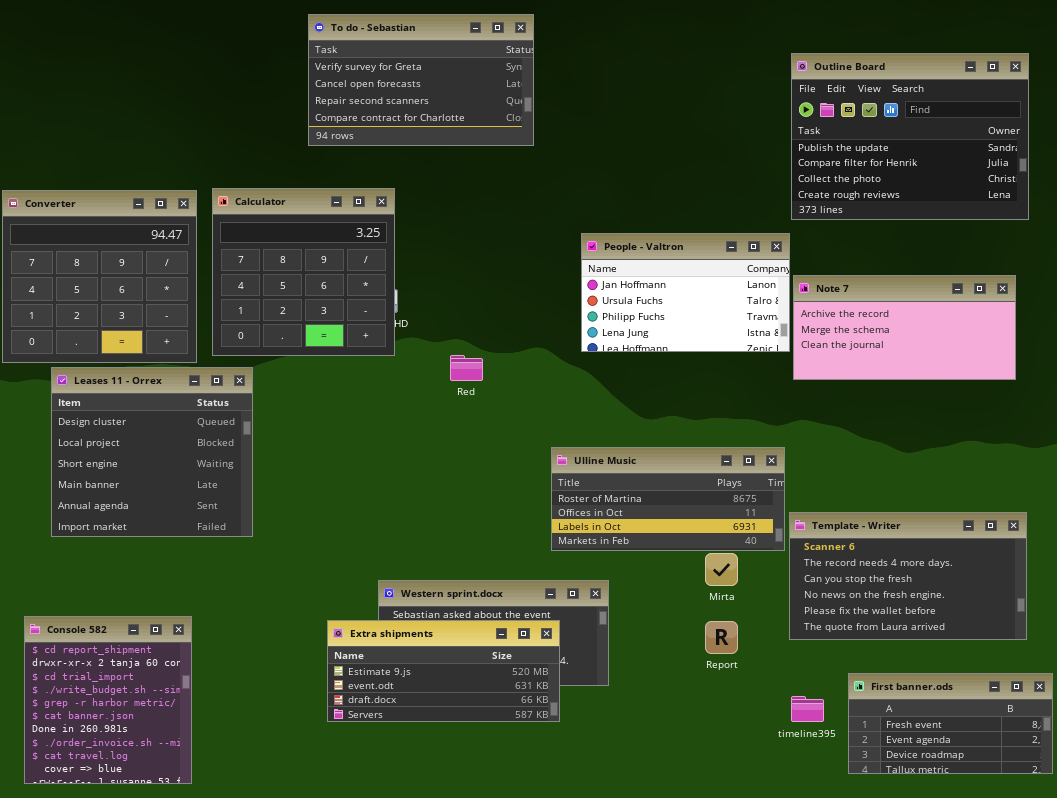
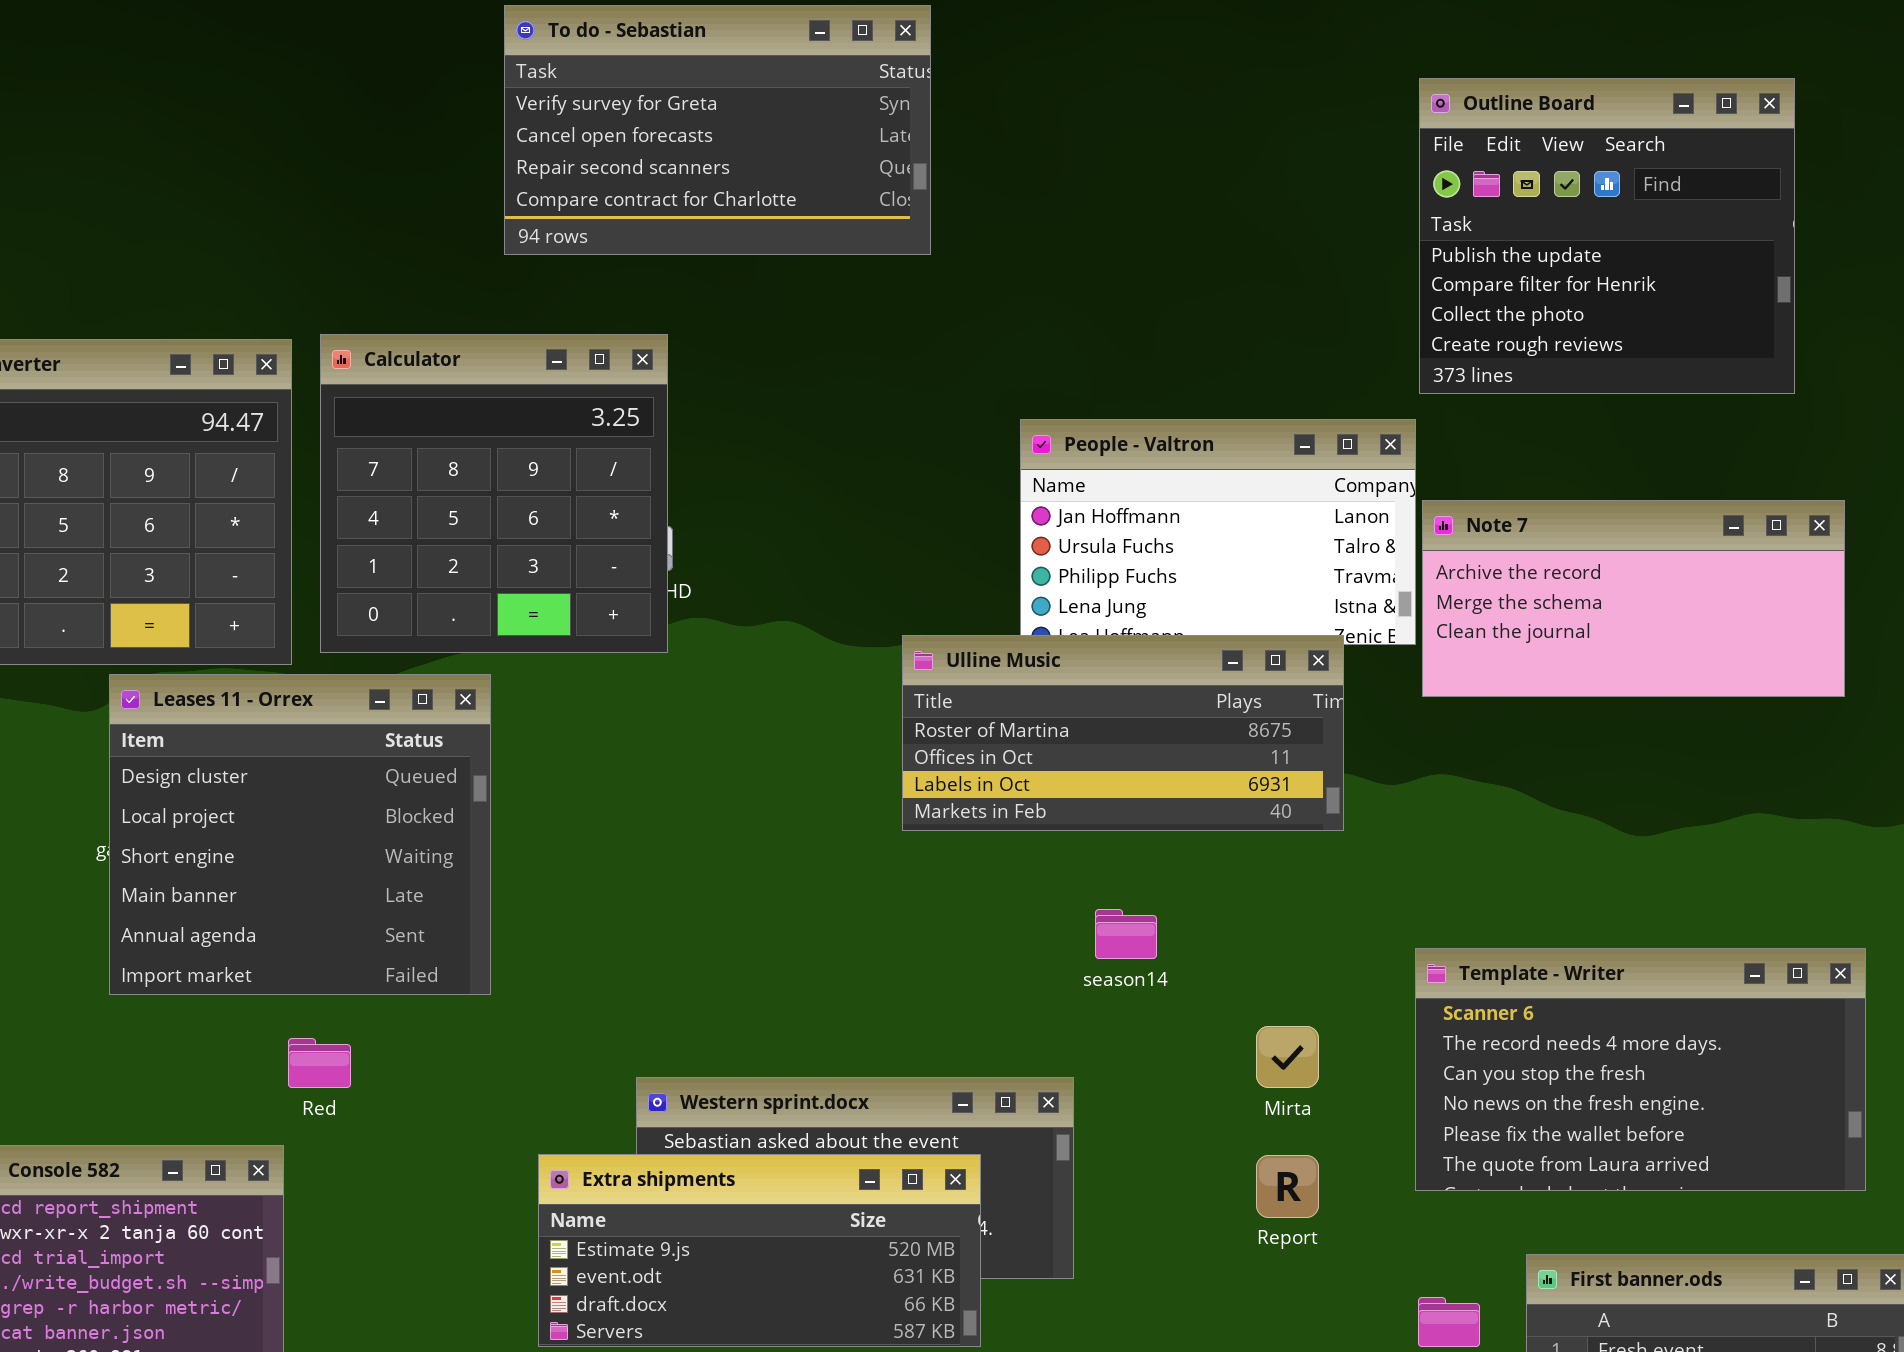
Outline Board: [791,53,1029,220] -> [1419,78,1795,394], resized
Red: [450,355,483,381] -> [288,1038,351,1088], moved
Leases 11 - Orrex: [51,367,253,537] -> [109,674,491,995], moved
Ulline Music: [551,447,785,551] -> [902,635,1344,831], moved

